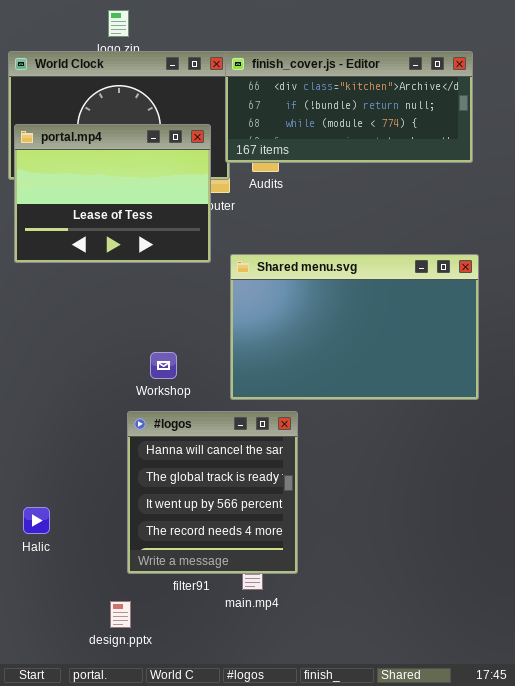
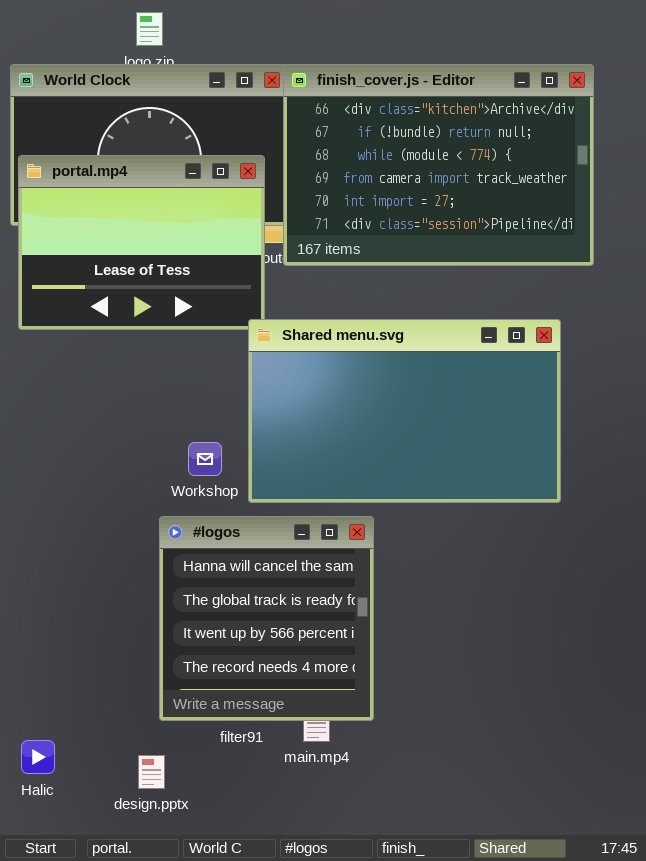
finish_cover.js - Editor: [225,51,473,163] -> [283,64,594,266], resized
Shared menu.svg: [230,254,479,400] -> [248,319,561,503], moved
Halic: [23,507,50,534] -> [21,740,55,774], moved

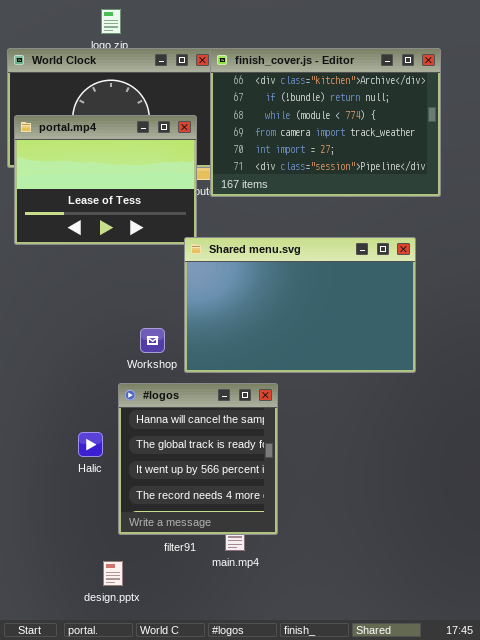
Halic: [21,740,55,774] -> [78,432,103,457], moved

